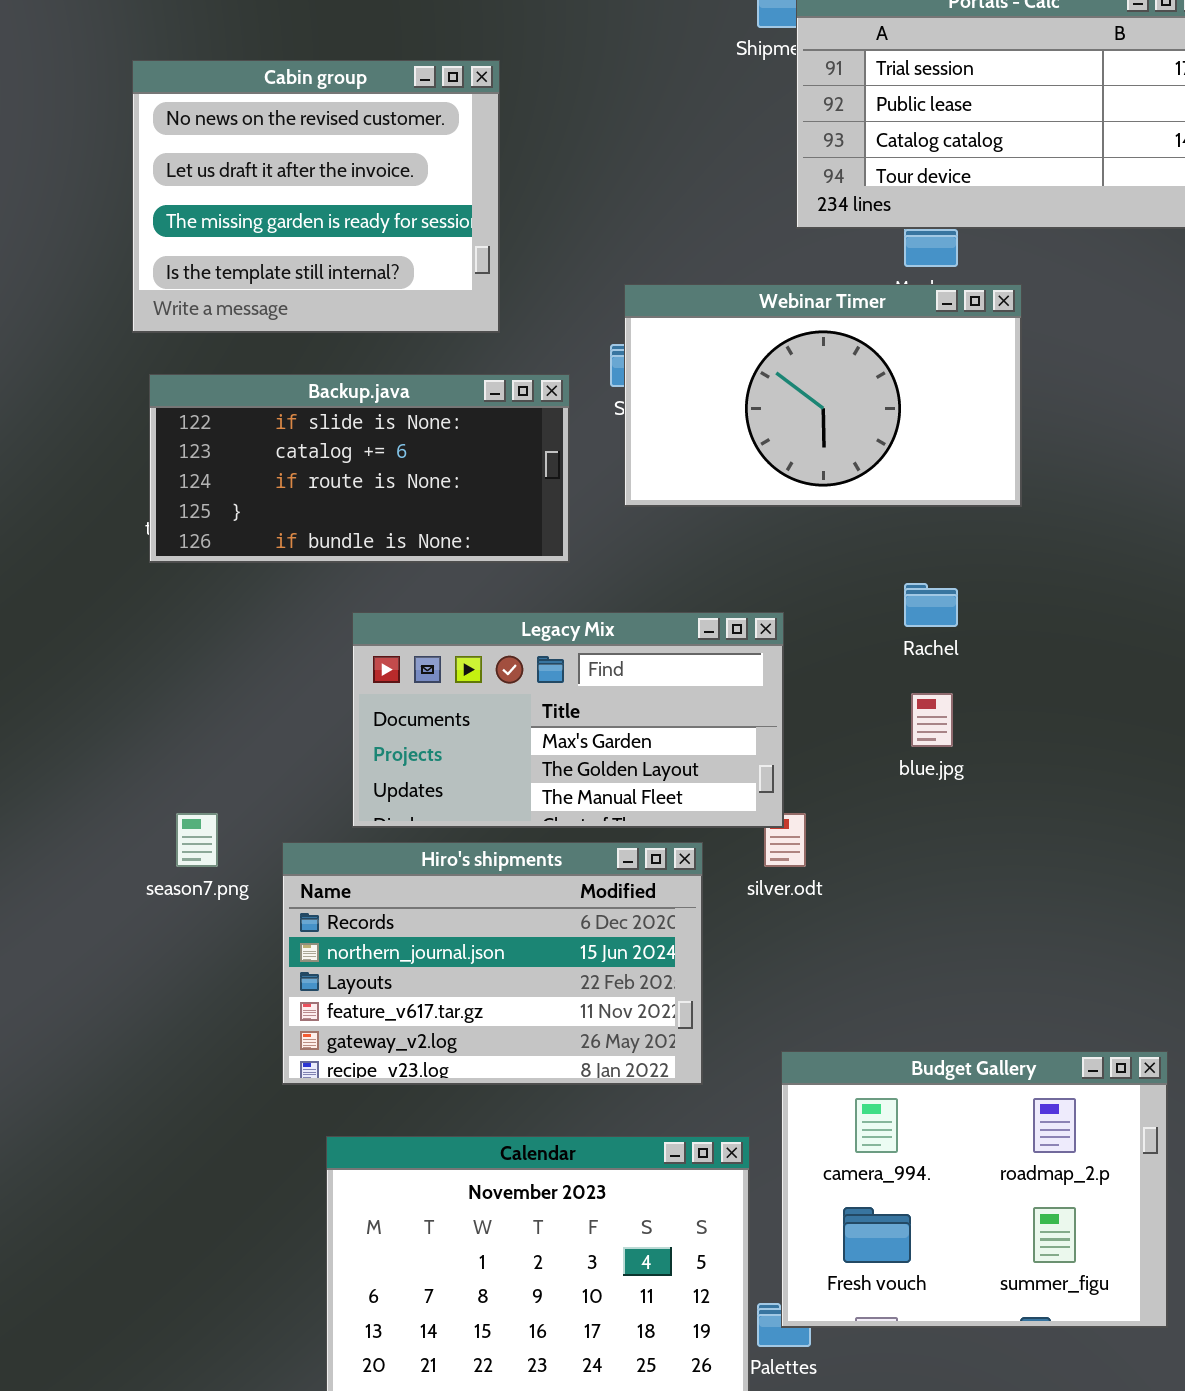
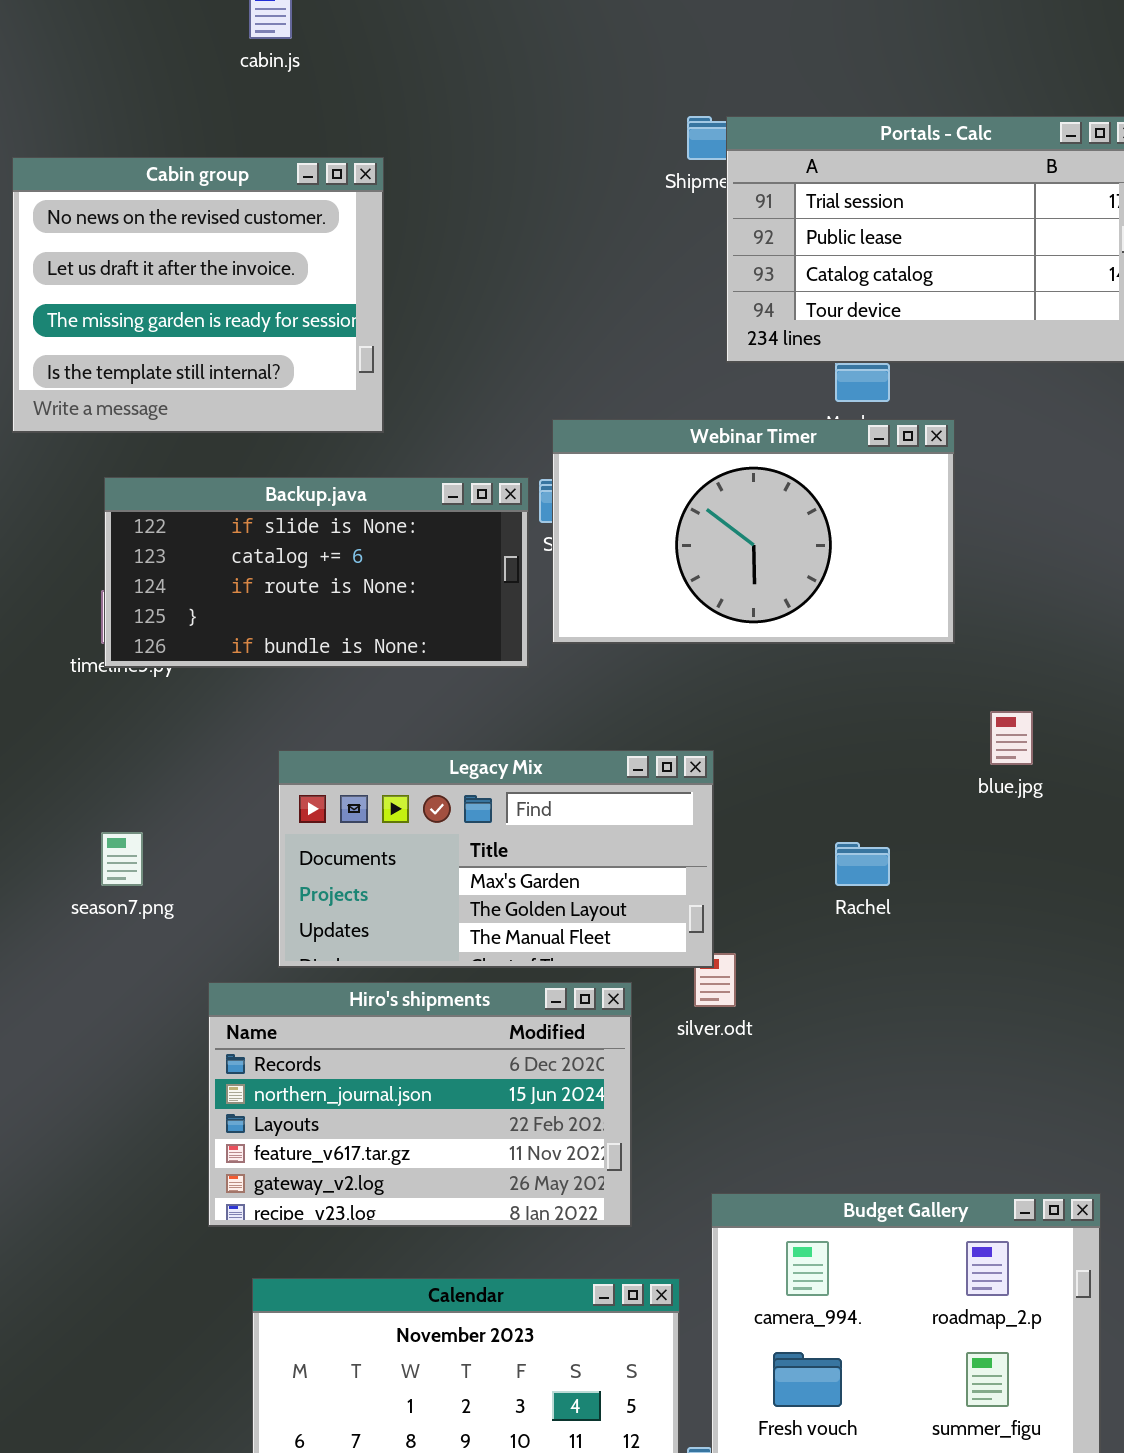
Cabin group: [132,60,500,333] -> [12,157,384,433], moved
Backup.java: [149,374,570,563] -> [104,477,529,668], moved
Rachel: [904,583,958,627] -> [835,842,890,886], moved
blue.jpg: [911,693,953,747] -> [990,711,1033,765], moved
season7.png: [176,813,218,867] -> [101,832,143,886], moved

